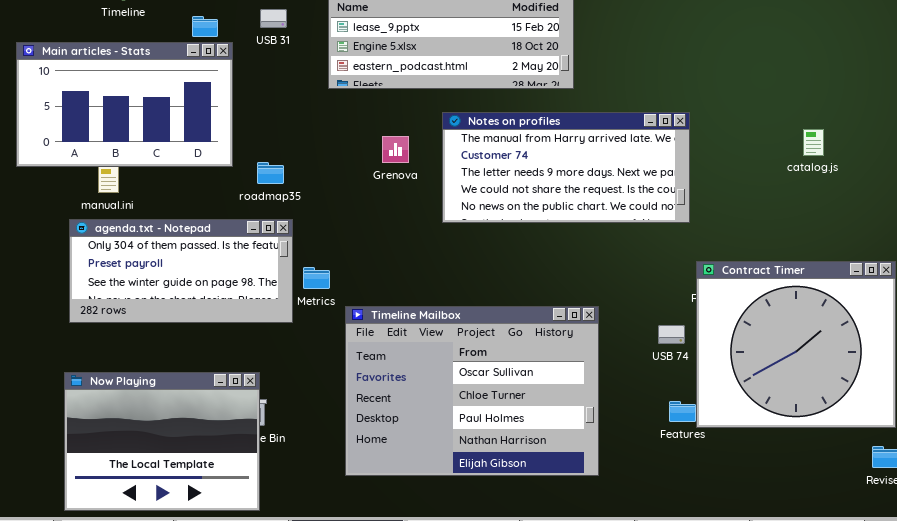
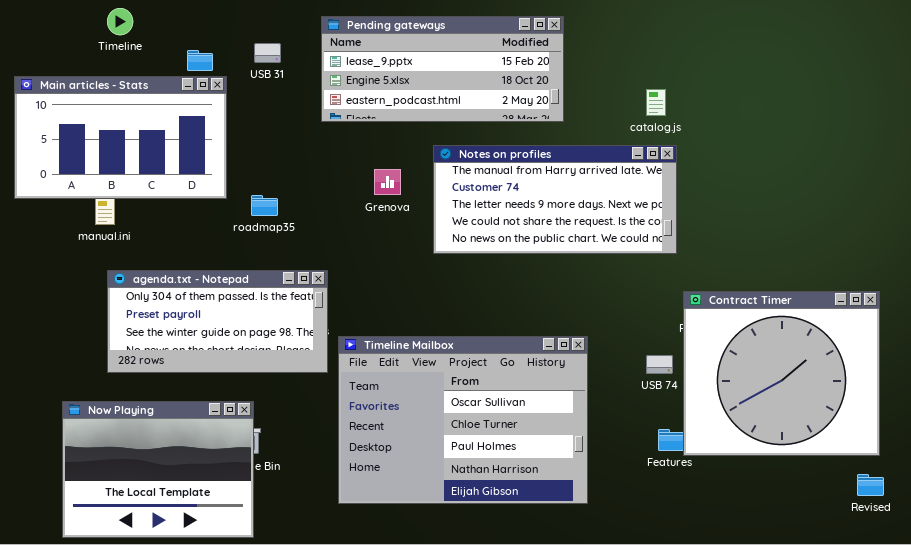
catalog.js: [803,129,824,156] -> [646,89,666,116], moved
agenda.txt - Notepad: [69,219,293,323] -> [107,270,328,373], moved

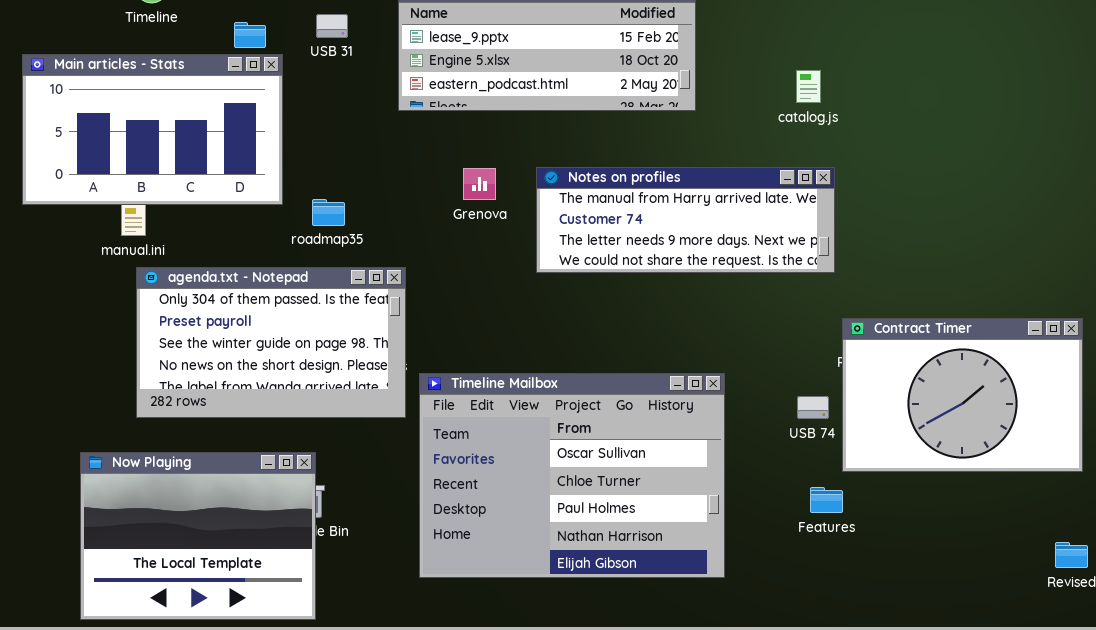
Notes on profiles: [433,145,677,254] -> [536,167,835,273], resized
agenda.txt - Notepad: [107,270,328,373] -> [136,267,406,418], resized
Contract Timer: [683,291,880,456] -> [842,318,1083,472], resized

